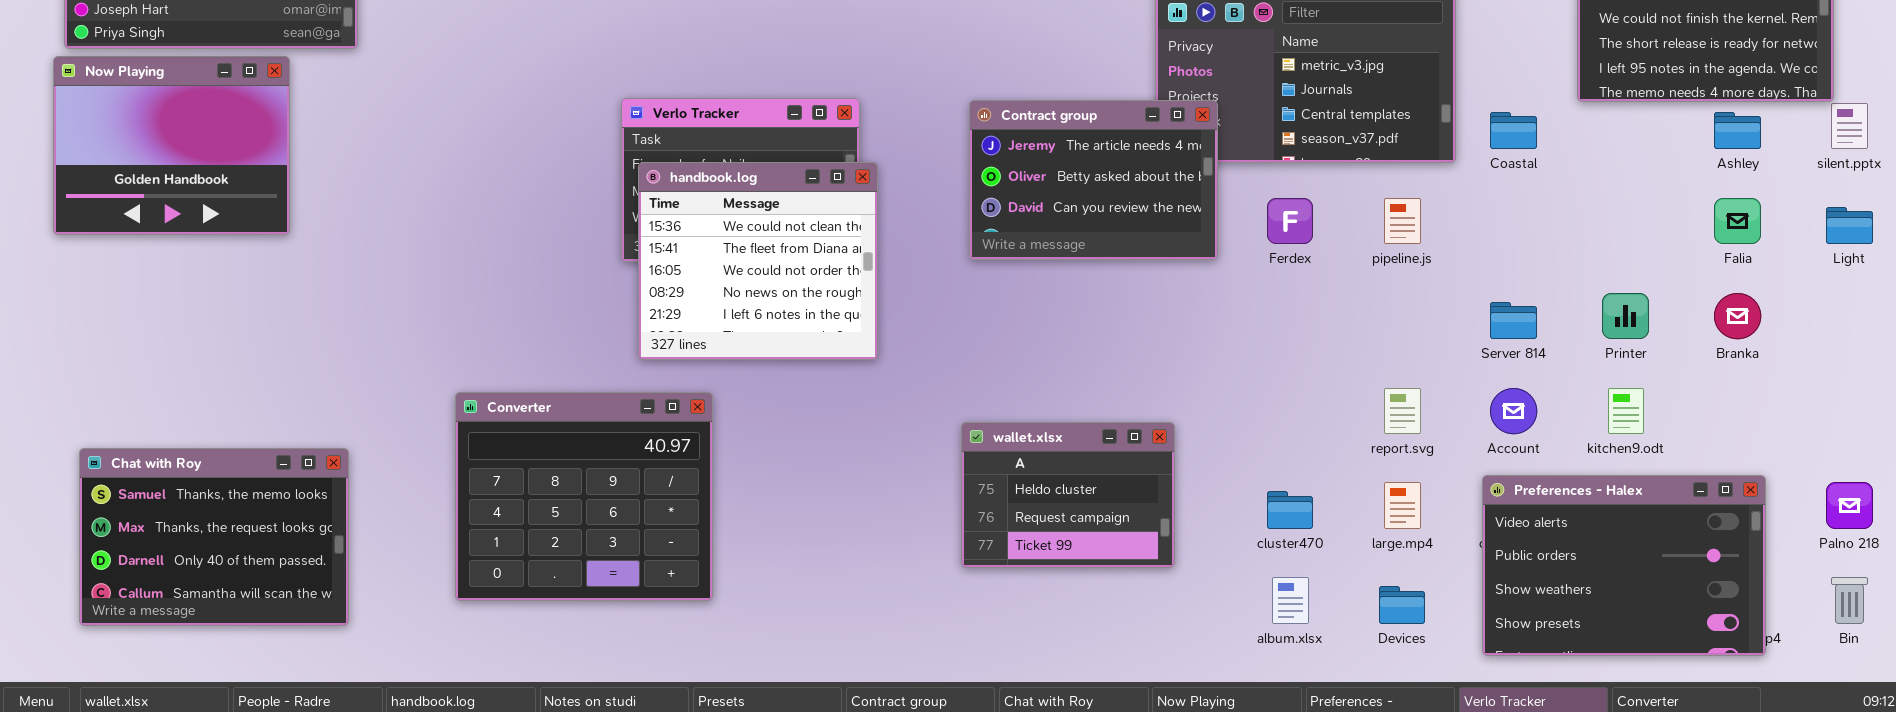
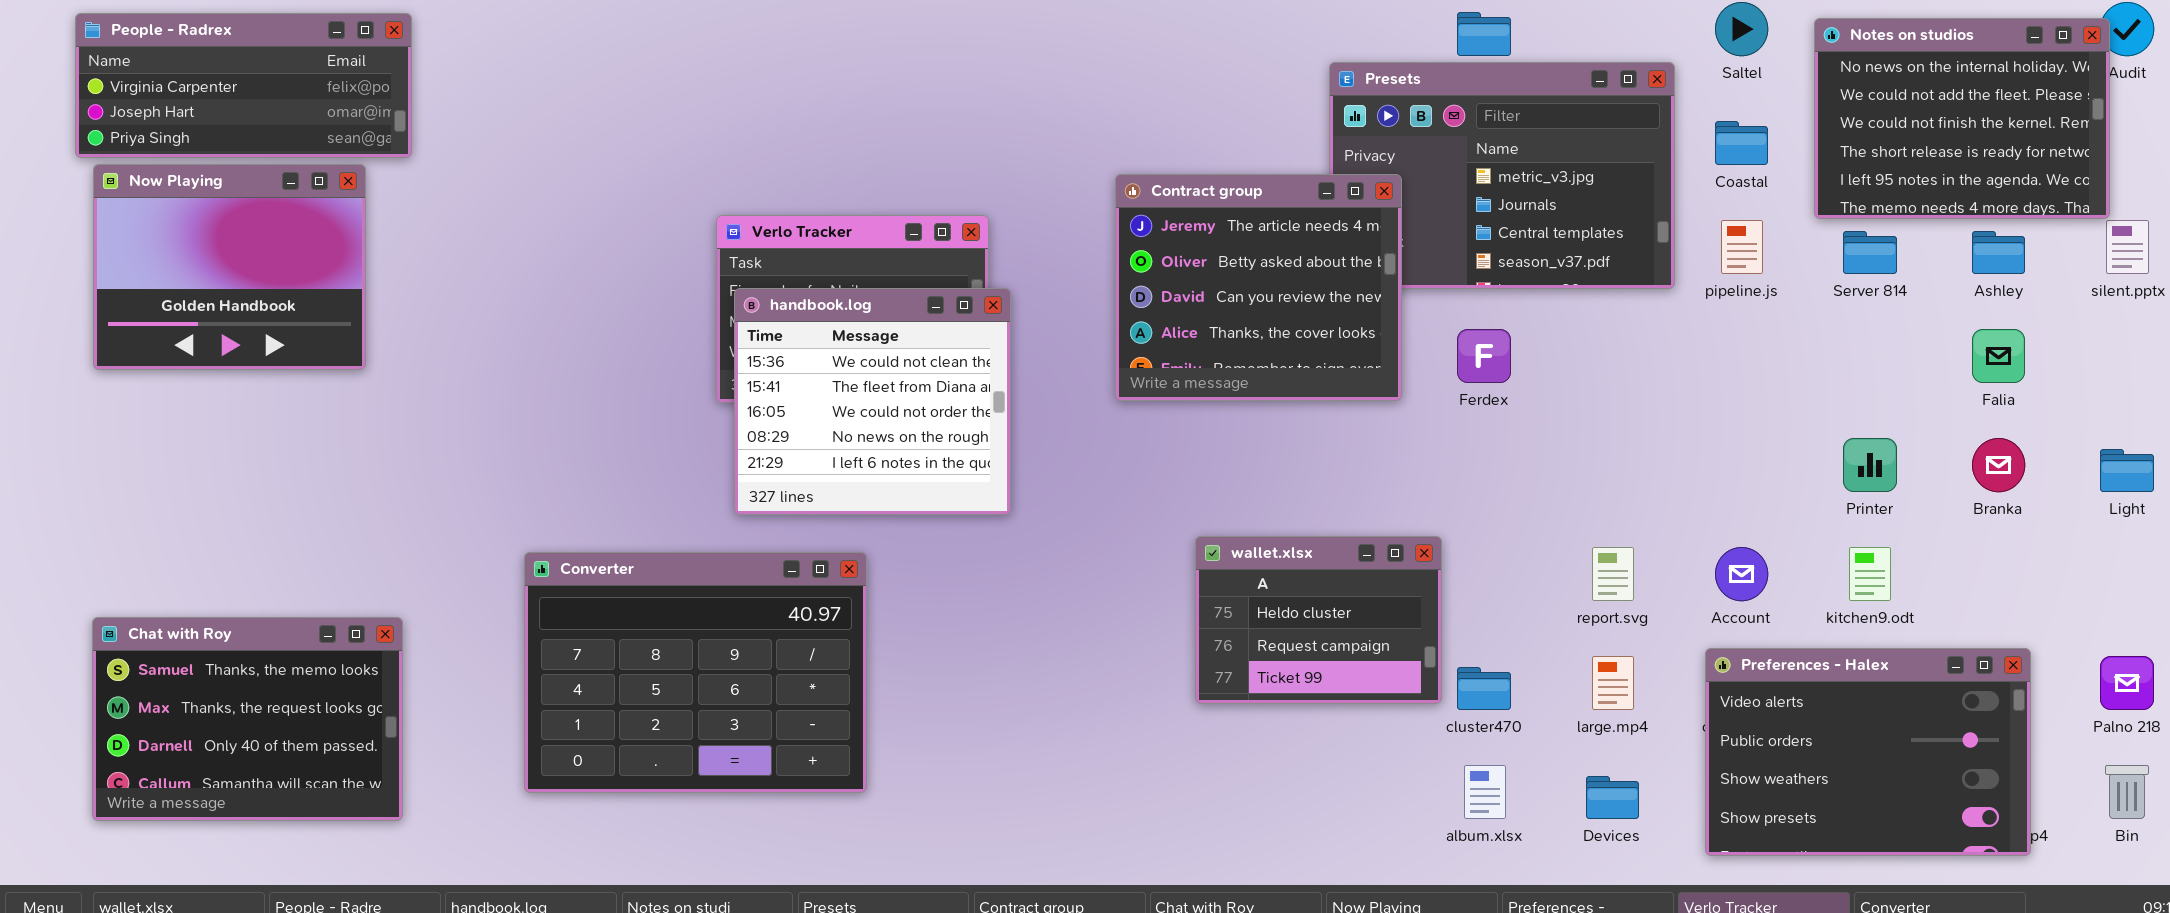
Now Playing: [53,56,290,235] -> [93,164,366,370], moved
Contract group: [969,100,1218,260] -> [1115,174,1402,401], resized
Coastal: [1490,112,1537,149] -> [1715,121,1768,165], moved
pipeline.js: [1384,198,1421,244] -> [1721,220,1763,274], moved
Light: [1826,207,1873,244] -> [2100,449,2154,492], moved
Server 814: [1490,302,1537,339] -> [1843,231,1897,274], moved
Converter: [455,392,713,601] -> [524,552,867,793], resized
wallet.xlsx: [961,422,1175,568] -> [1195,536,1442,704], moved

